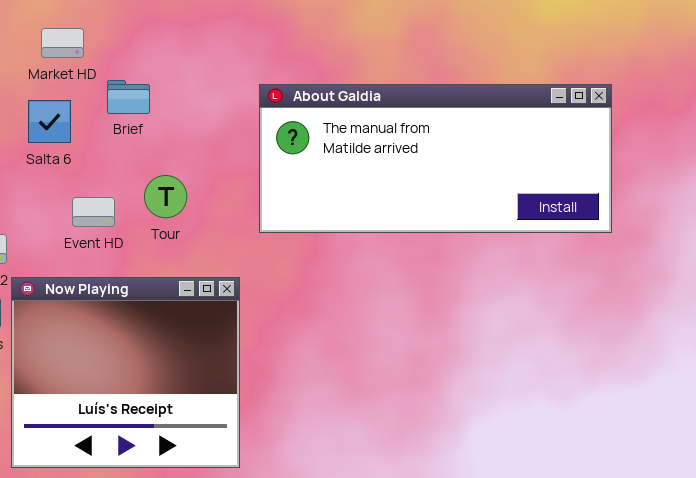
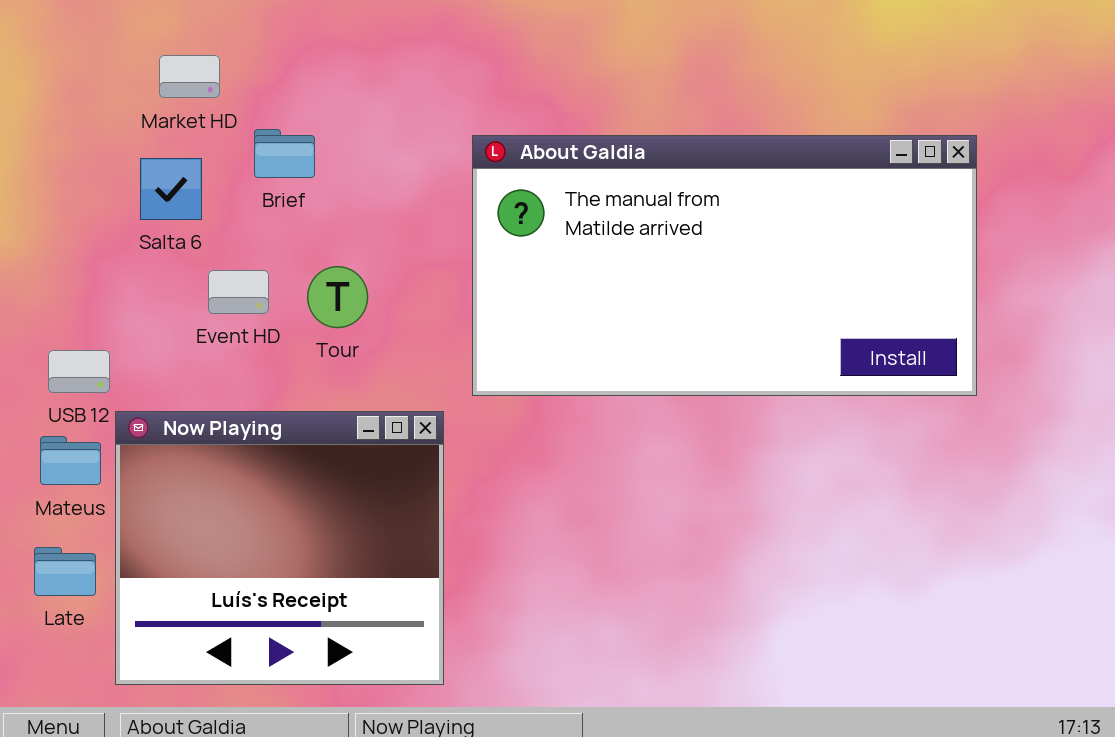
About Galdia: [259,84,612,233] -> [472,135,977,396], resized
Event HD: [72,197,115,227] -> [208,270,269,314], moved

